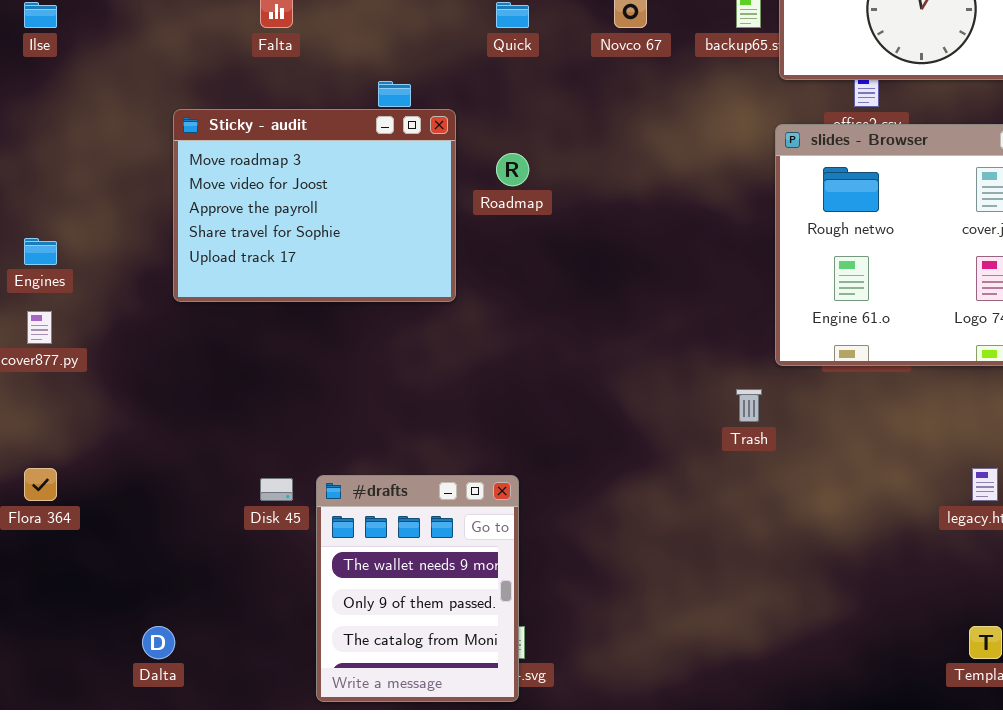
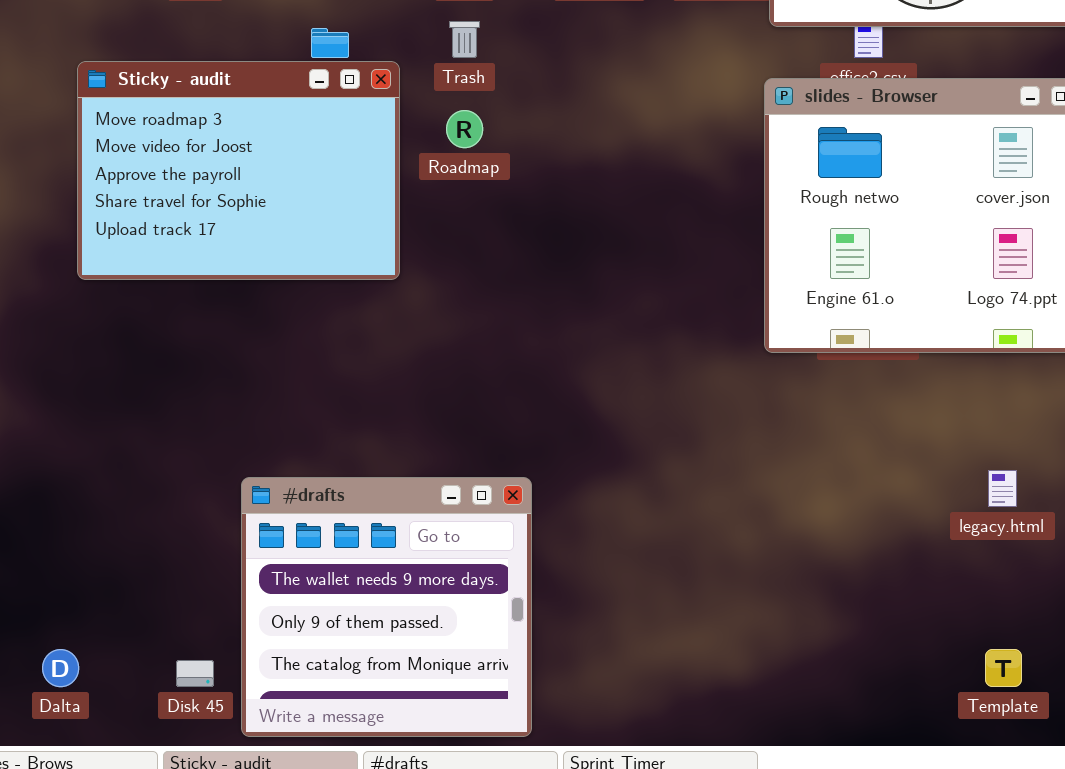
Trash: [736,389,762,422] -> [449,21,480,58], moved
#drafts: [316,475,519,702] -> [241,477,532,737], resized
Disk 45: [260,478,293,501] -> [176,660,214,687], moved

